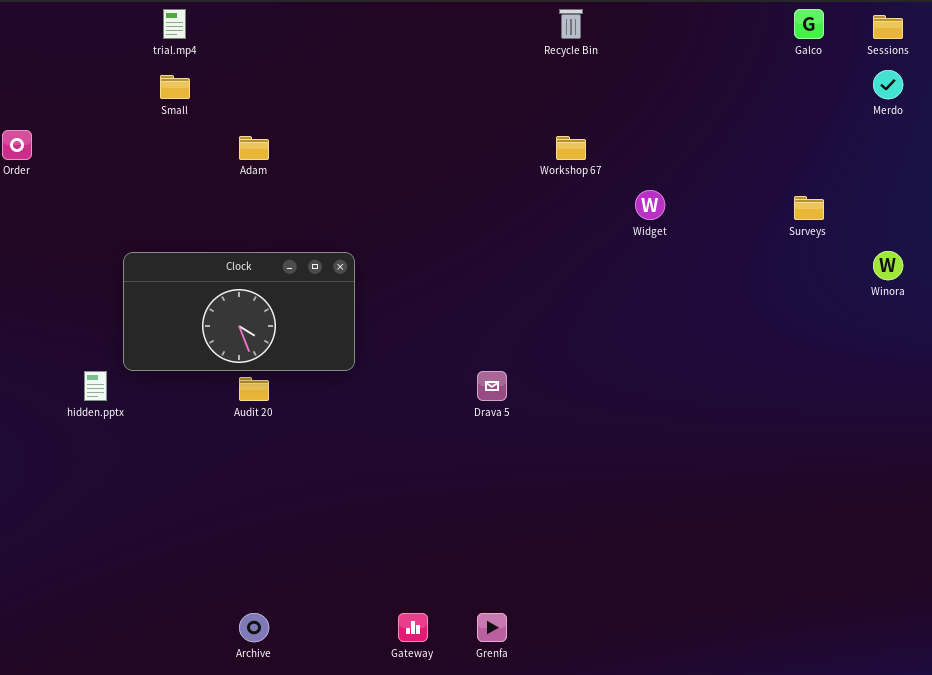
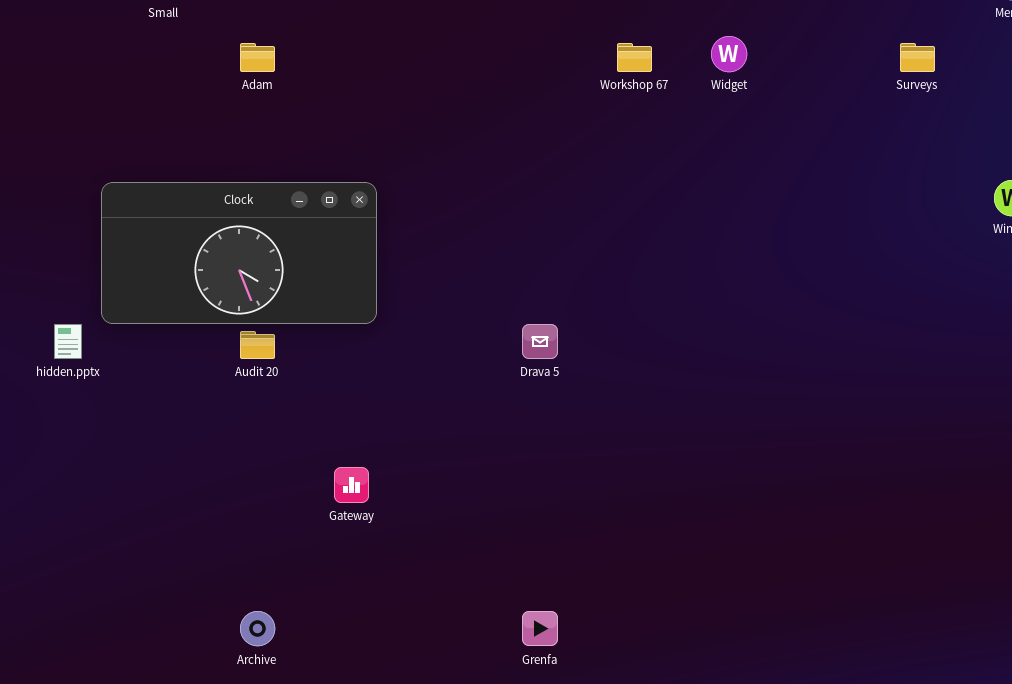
Widget: [635,190,665,220] -> [711,36,747,72], moved
Surveys: [794,196,824,220] -> [900,43,935,72], moved
Gateway: [398,613,428,642] -> [334,467,369,503], moved

